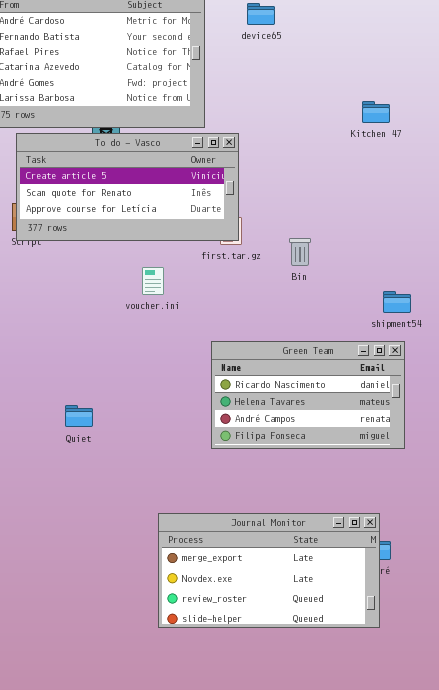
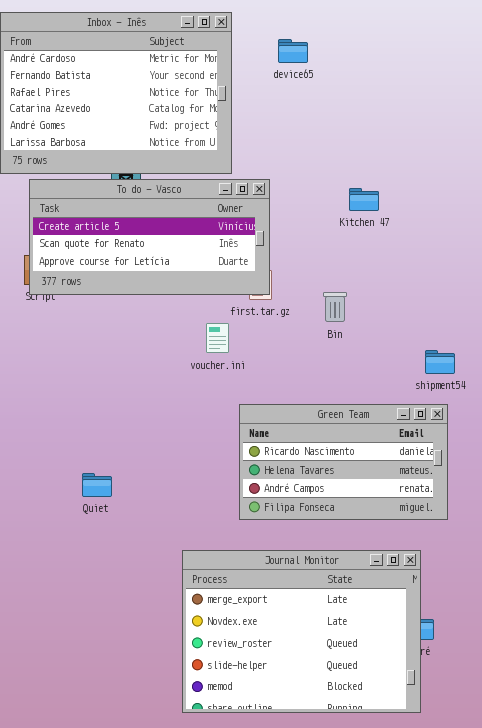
Kitchen 47: [362,101,390,123] -> [349,188,379,211], moved
voucher.ini: [142,267,164,295] -> [206,323,229,353], moved
Journal Monitor: [158,513,380,628] -> [182,550,421,713], resized

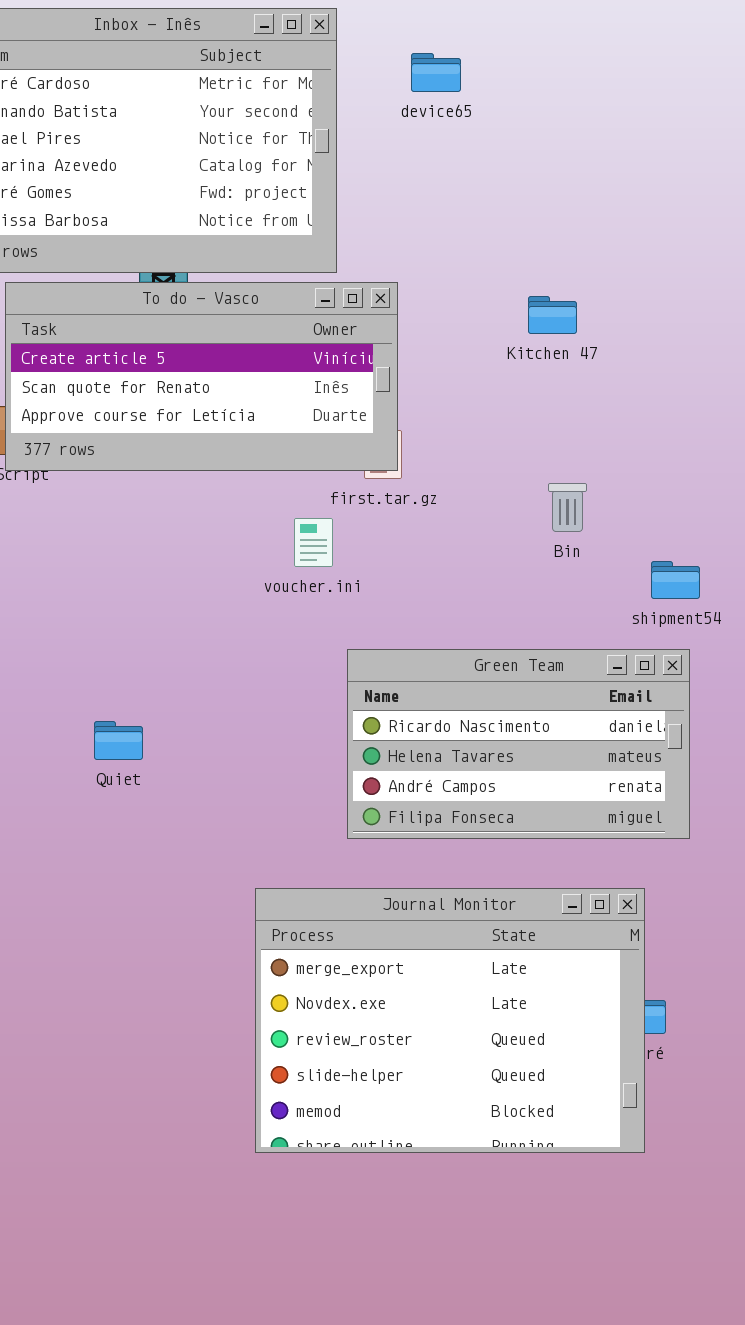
Bin: [323,292,347,322] -> [548,483,587,532], moved
Quiet: [82,473,112,497] -> [94,721,143,760], moved

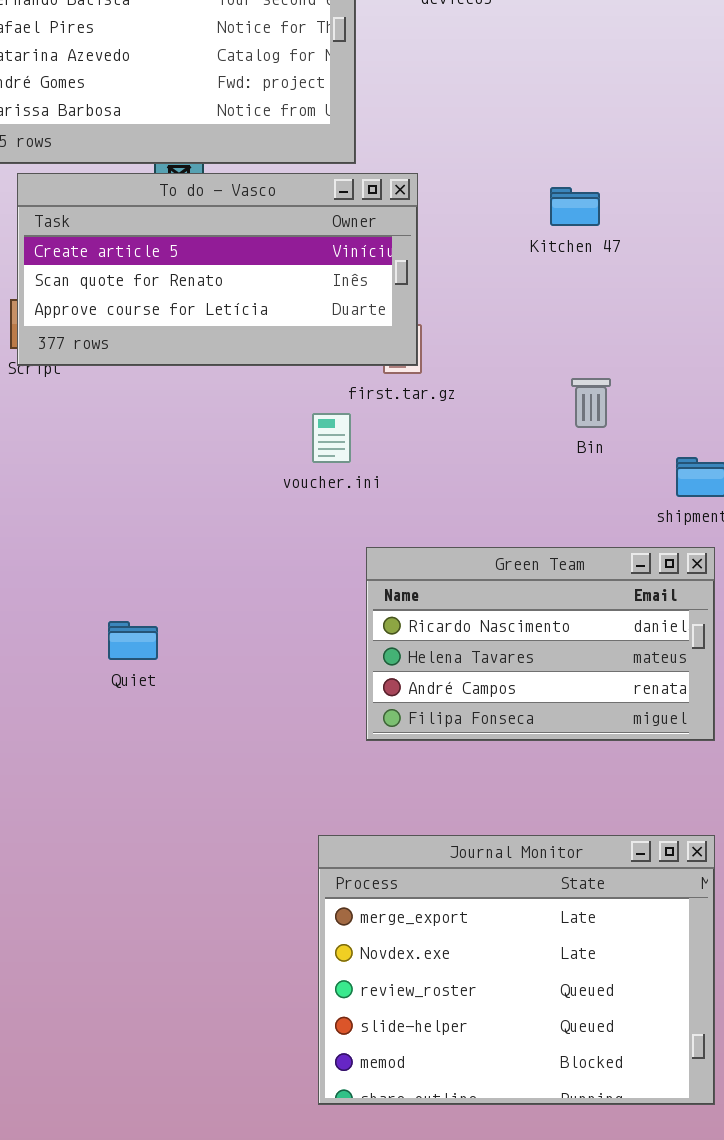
Journal Monitor: [255,888,645,1153] -> [318,835,715,1105], moved

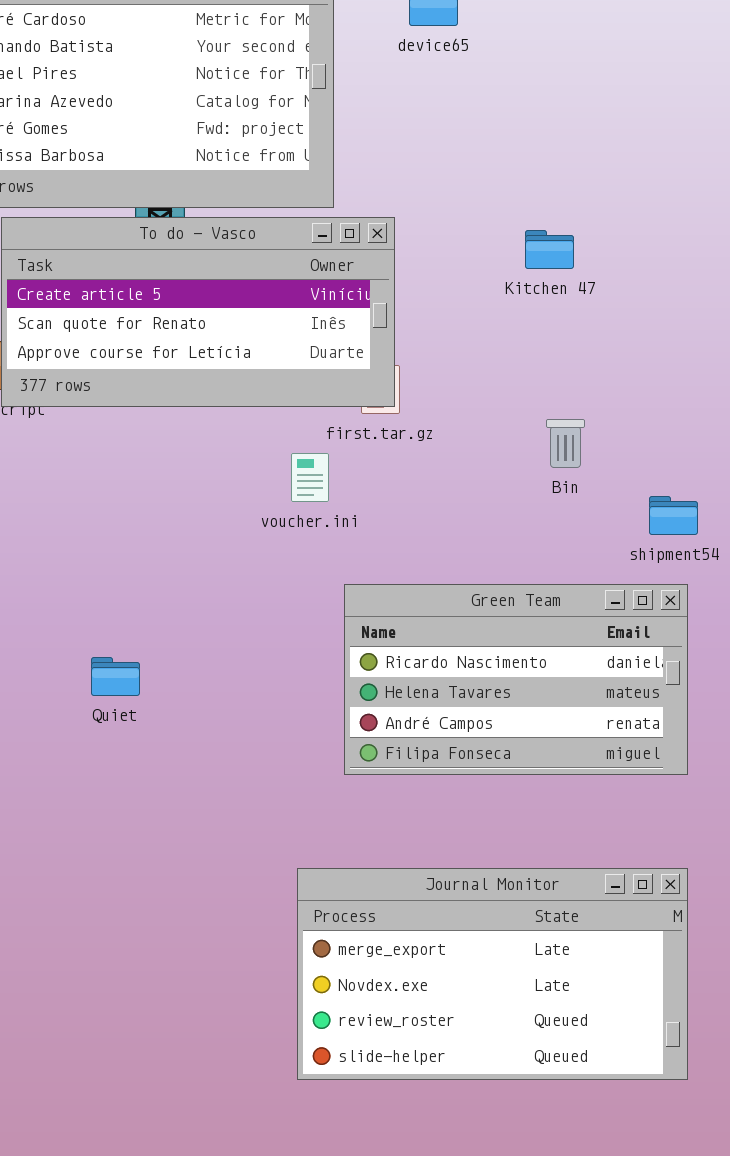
Journal Monitor: [318,835,715,1105] -> [297,868,688,1080], resized

